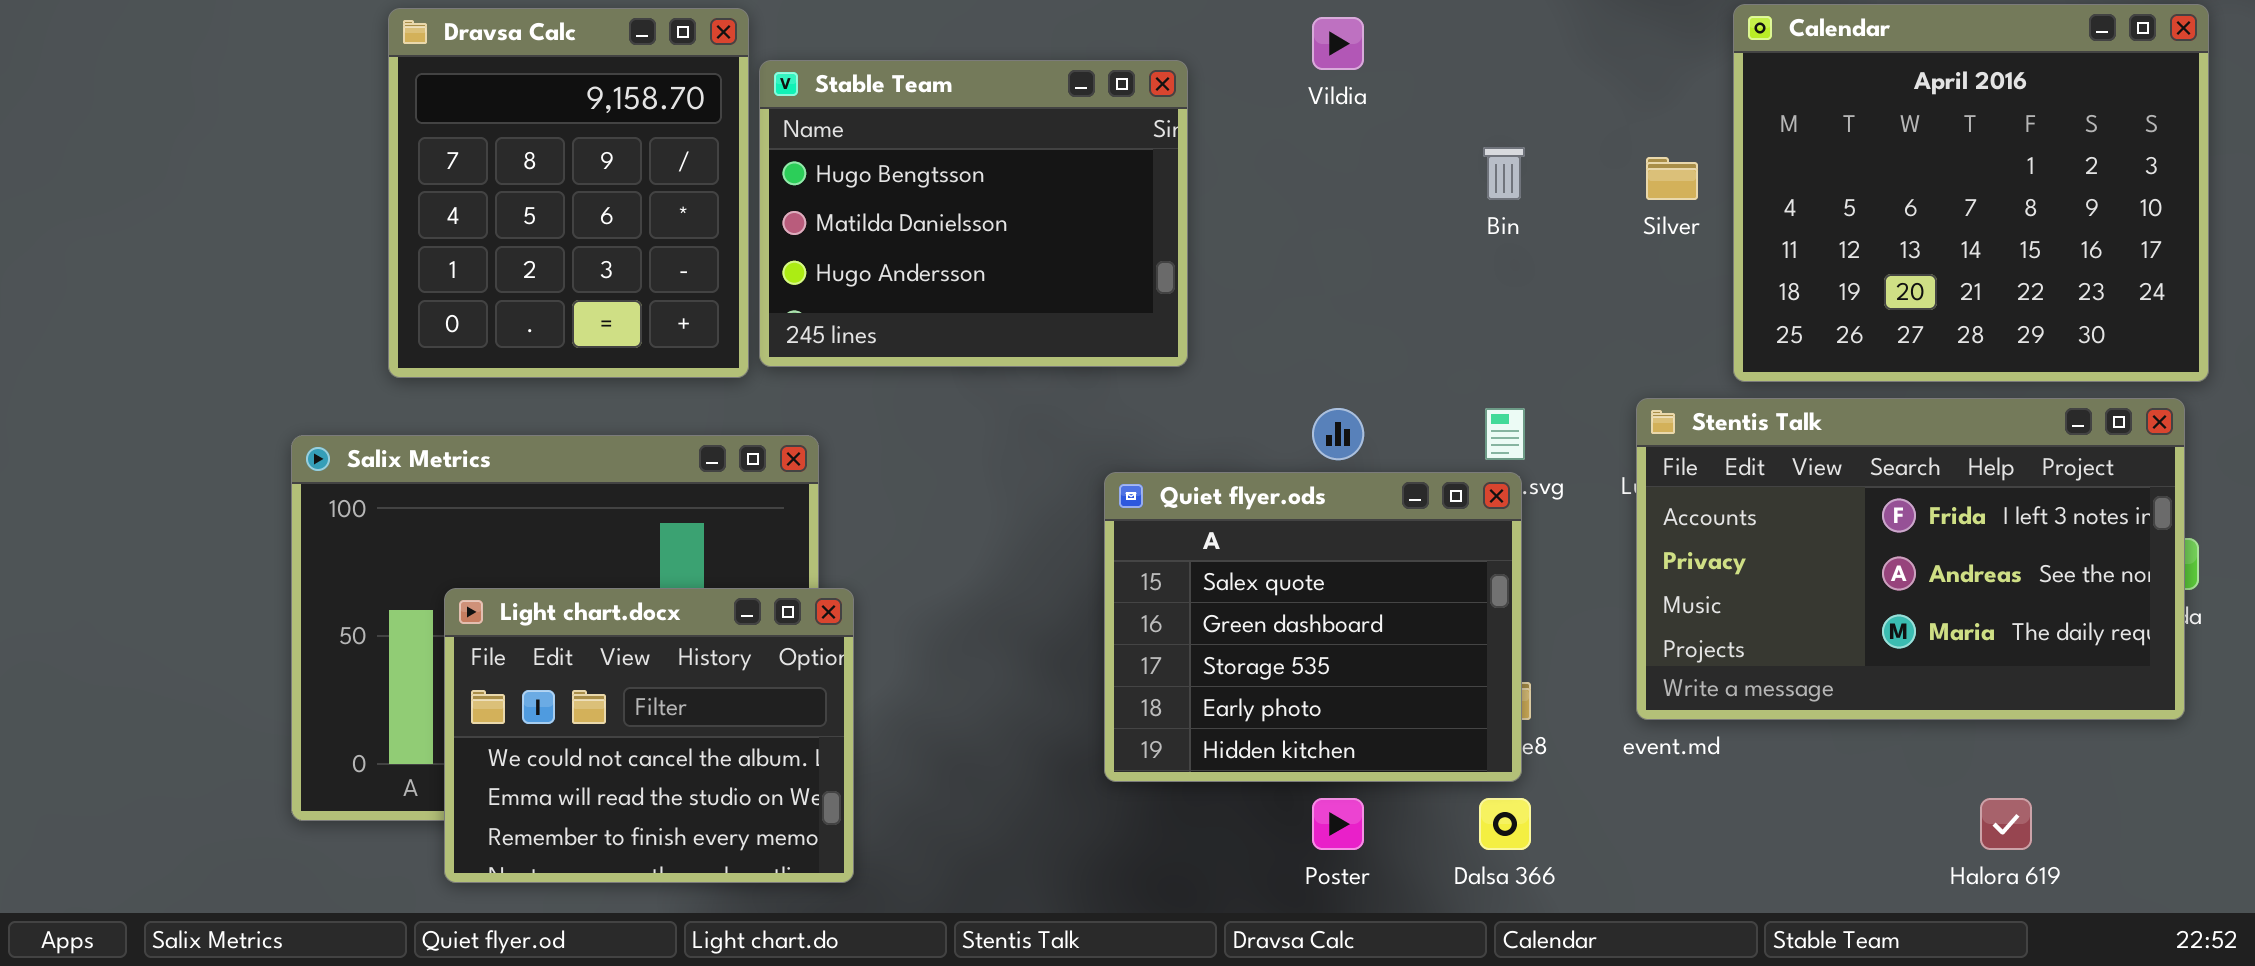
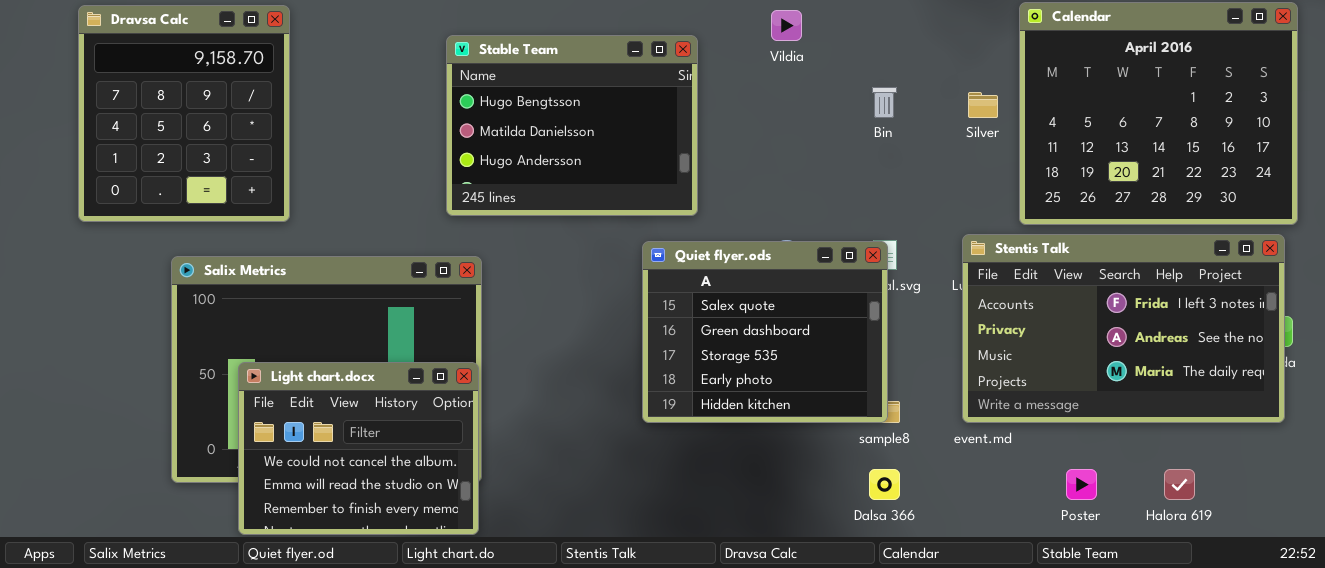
Dravsa Calc: [388,8,749,378] -> [78,5,290,222], moved
Quiet flyer.ods: [1104,472,1522,782] -> [642,241,888,423], moved
Light chart.docx: [444,588,854,883] -> [238,362,479,535], moved
Poster: [1312,798,1364,850] -> [1066,469,1097,500], moved

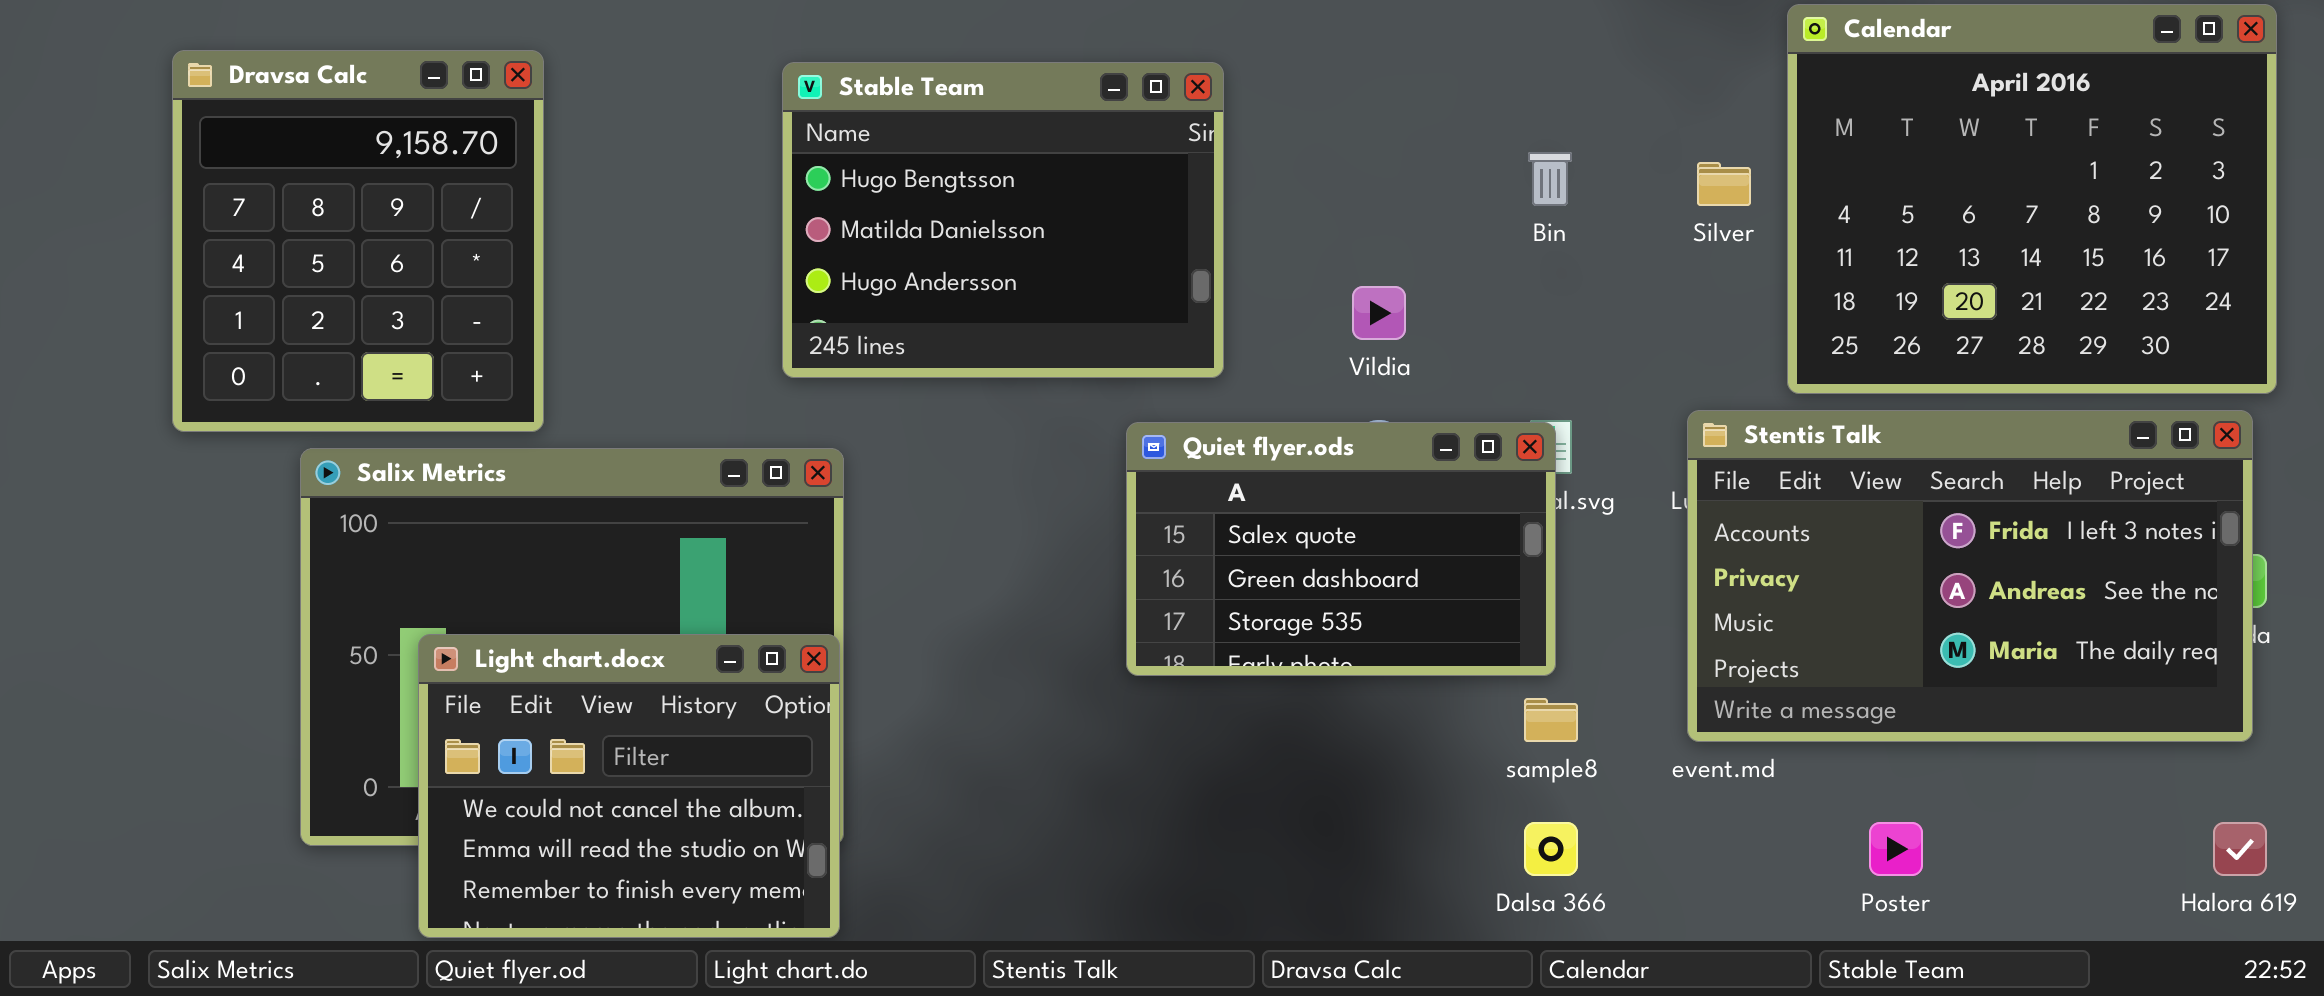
Dravsa Calc: [78,5,290,222] -> [172,50,544,432], moved
Vildia: [771,10,802,41] -> [1352,286,1406,340], moved
Quiet flyer.ods: [642,241,888,423] -> [1126,422,1556,676], resized
Halora 619: [1164,469,1195,500] -> [2213,822,2267,876], moved

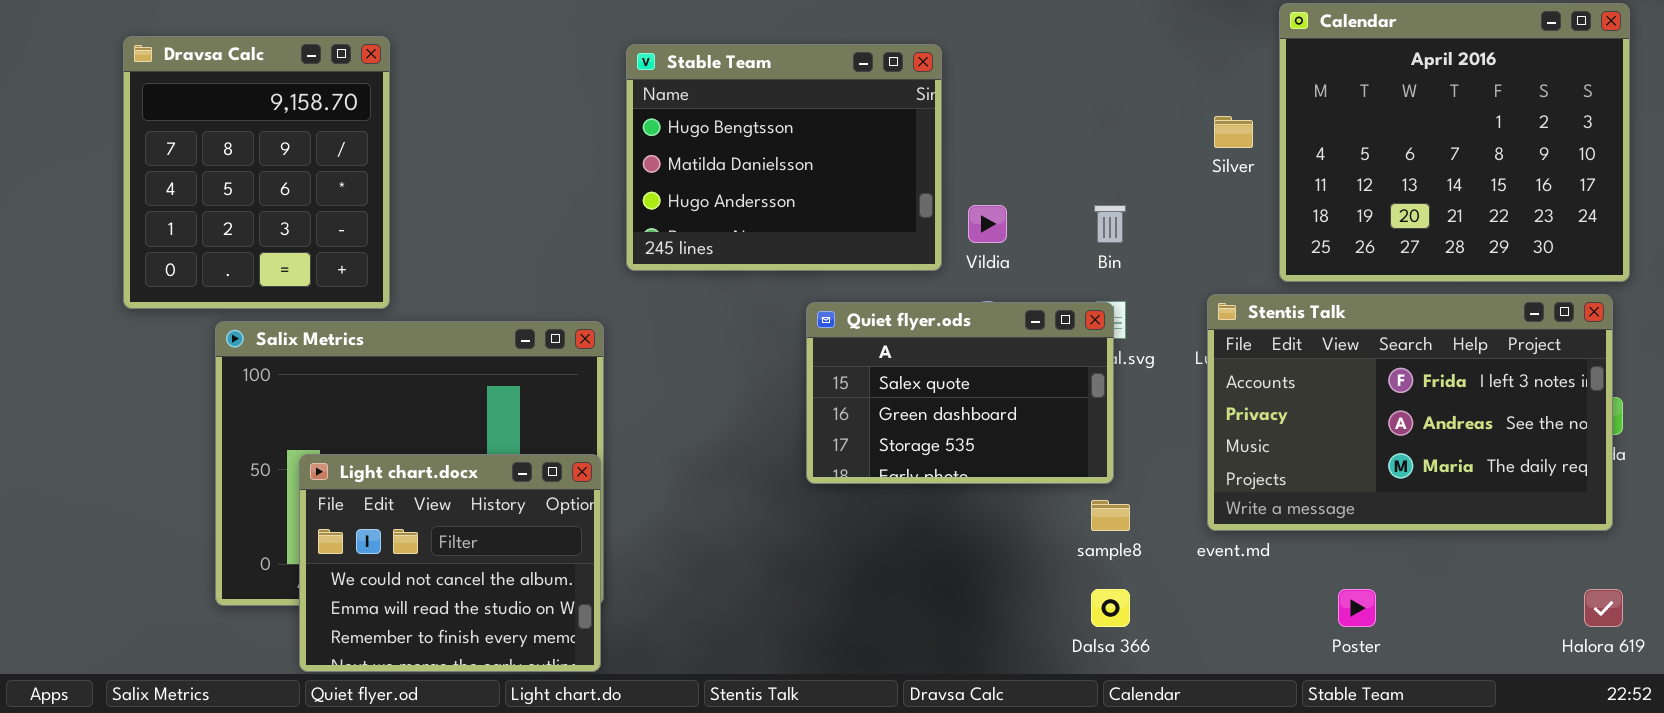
Stable Team: [782,62,1224,378] -> [626,44,942,271], moved
Bin: [1528,152,1572,206] -> [1094,205,1126,243], moved

